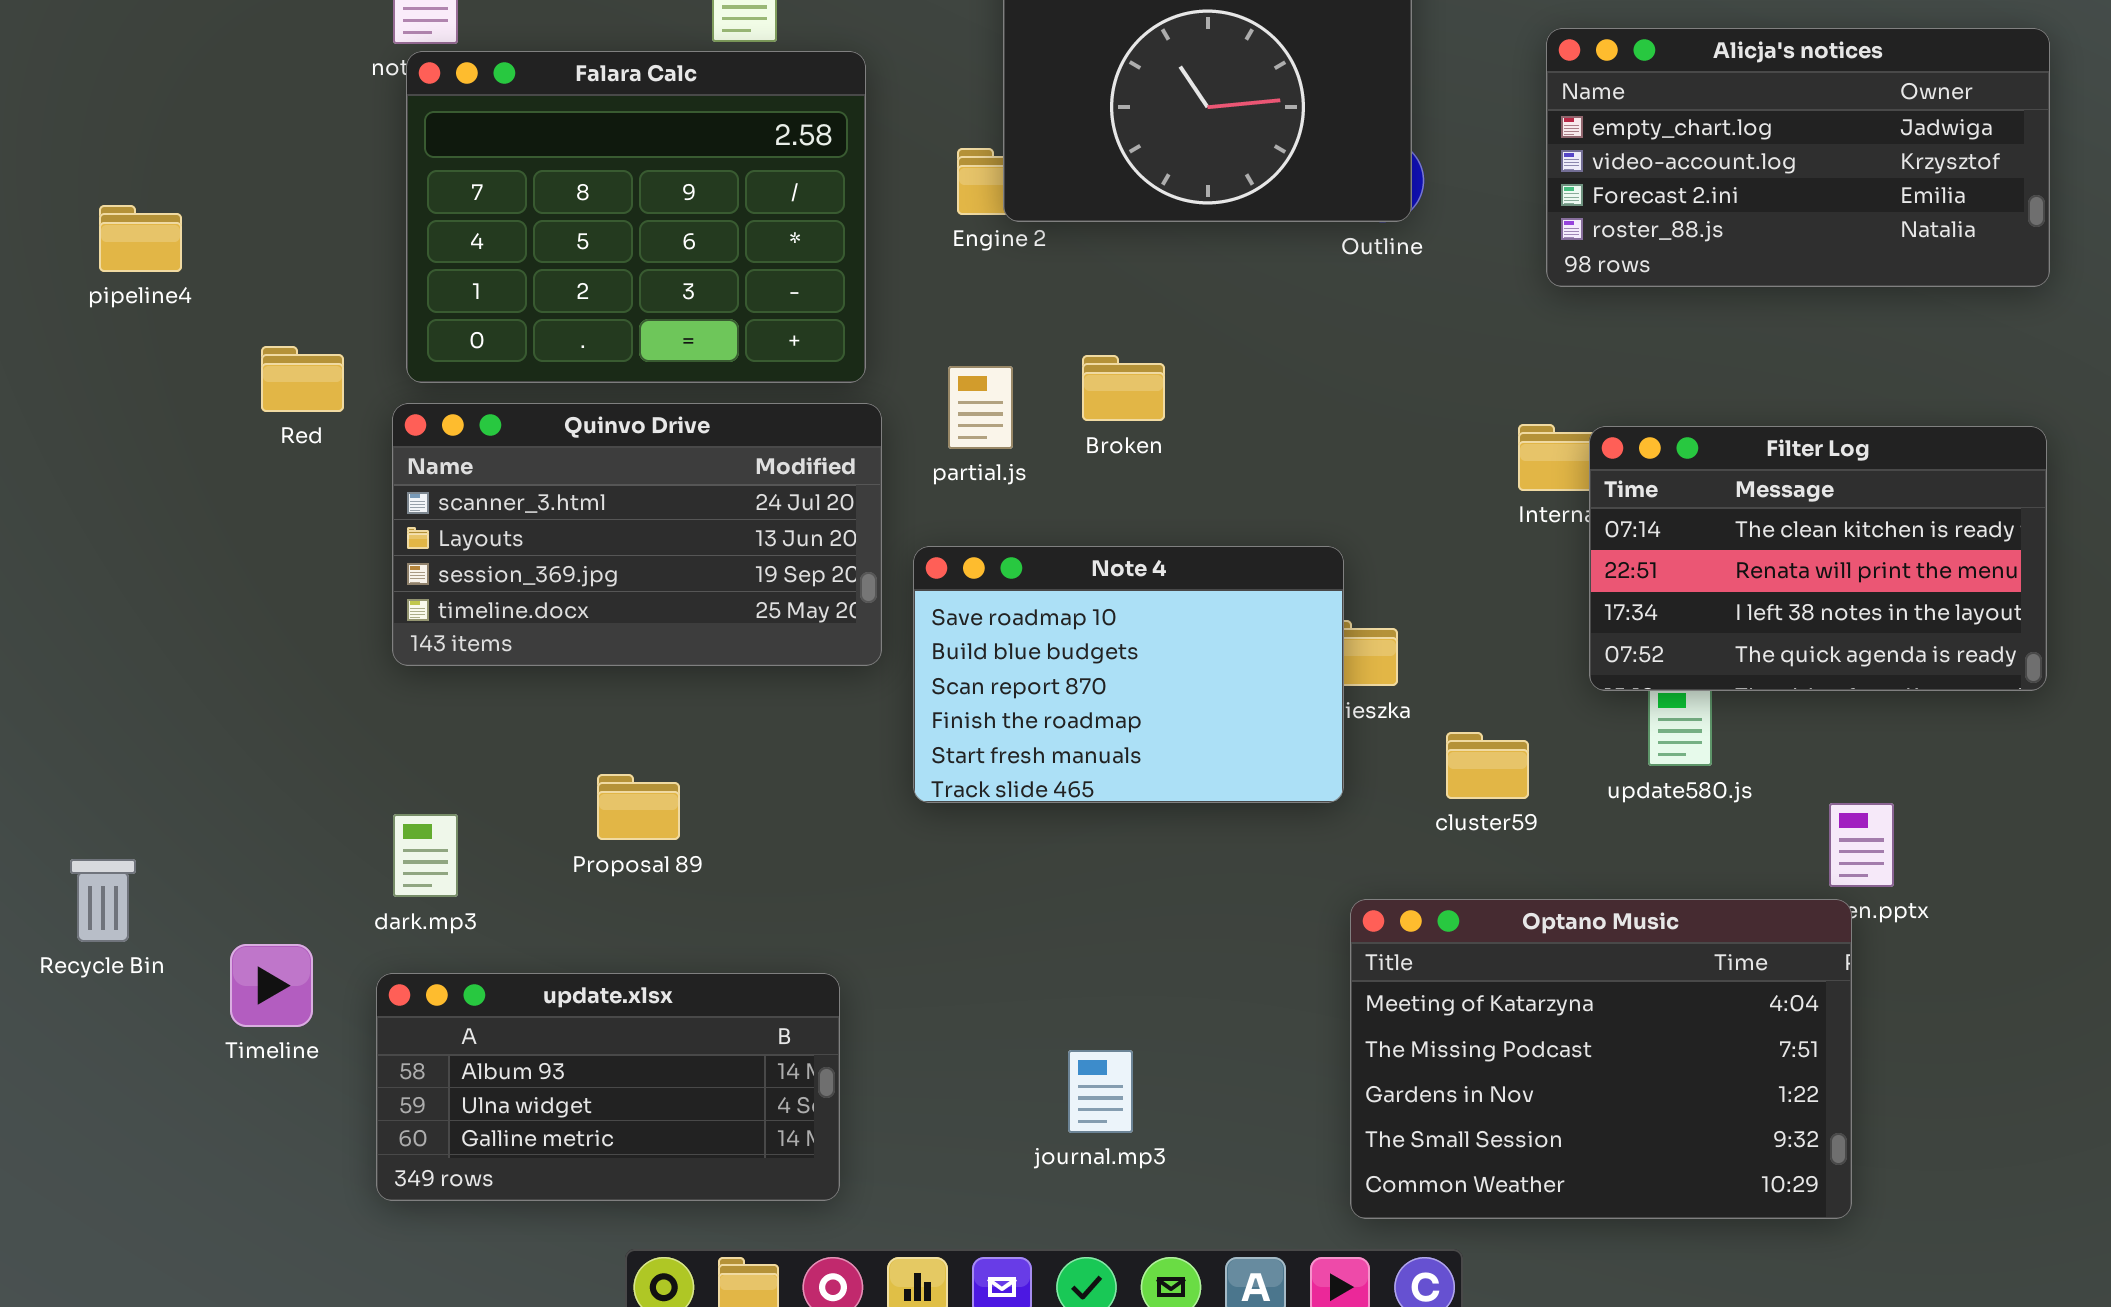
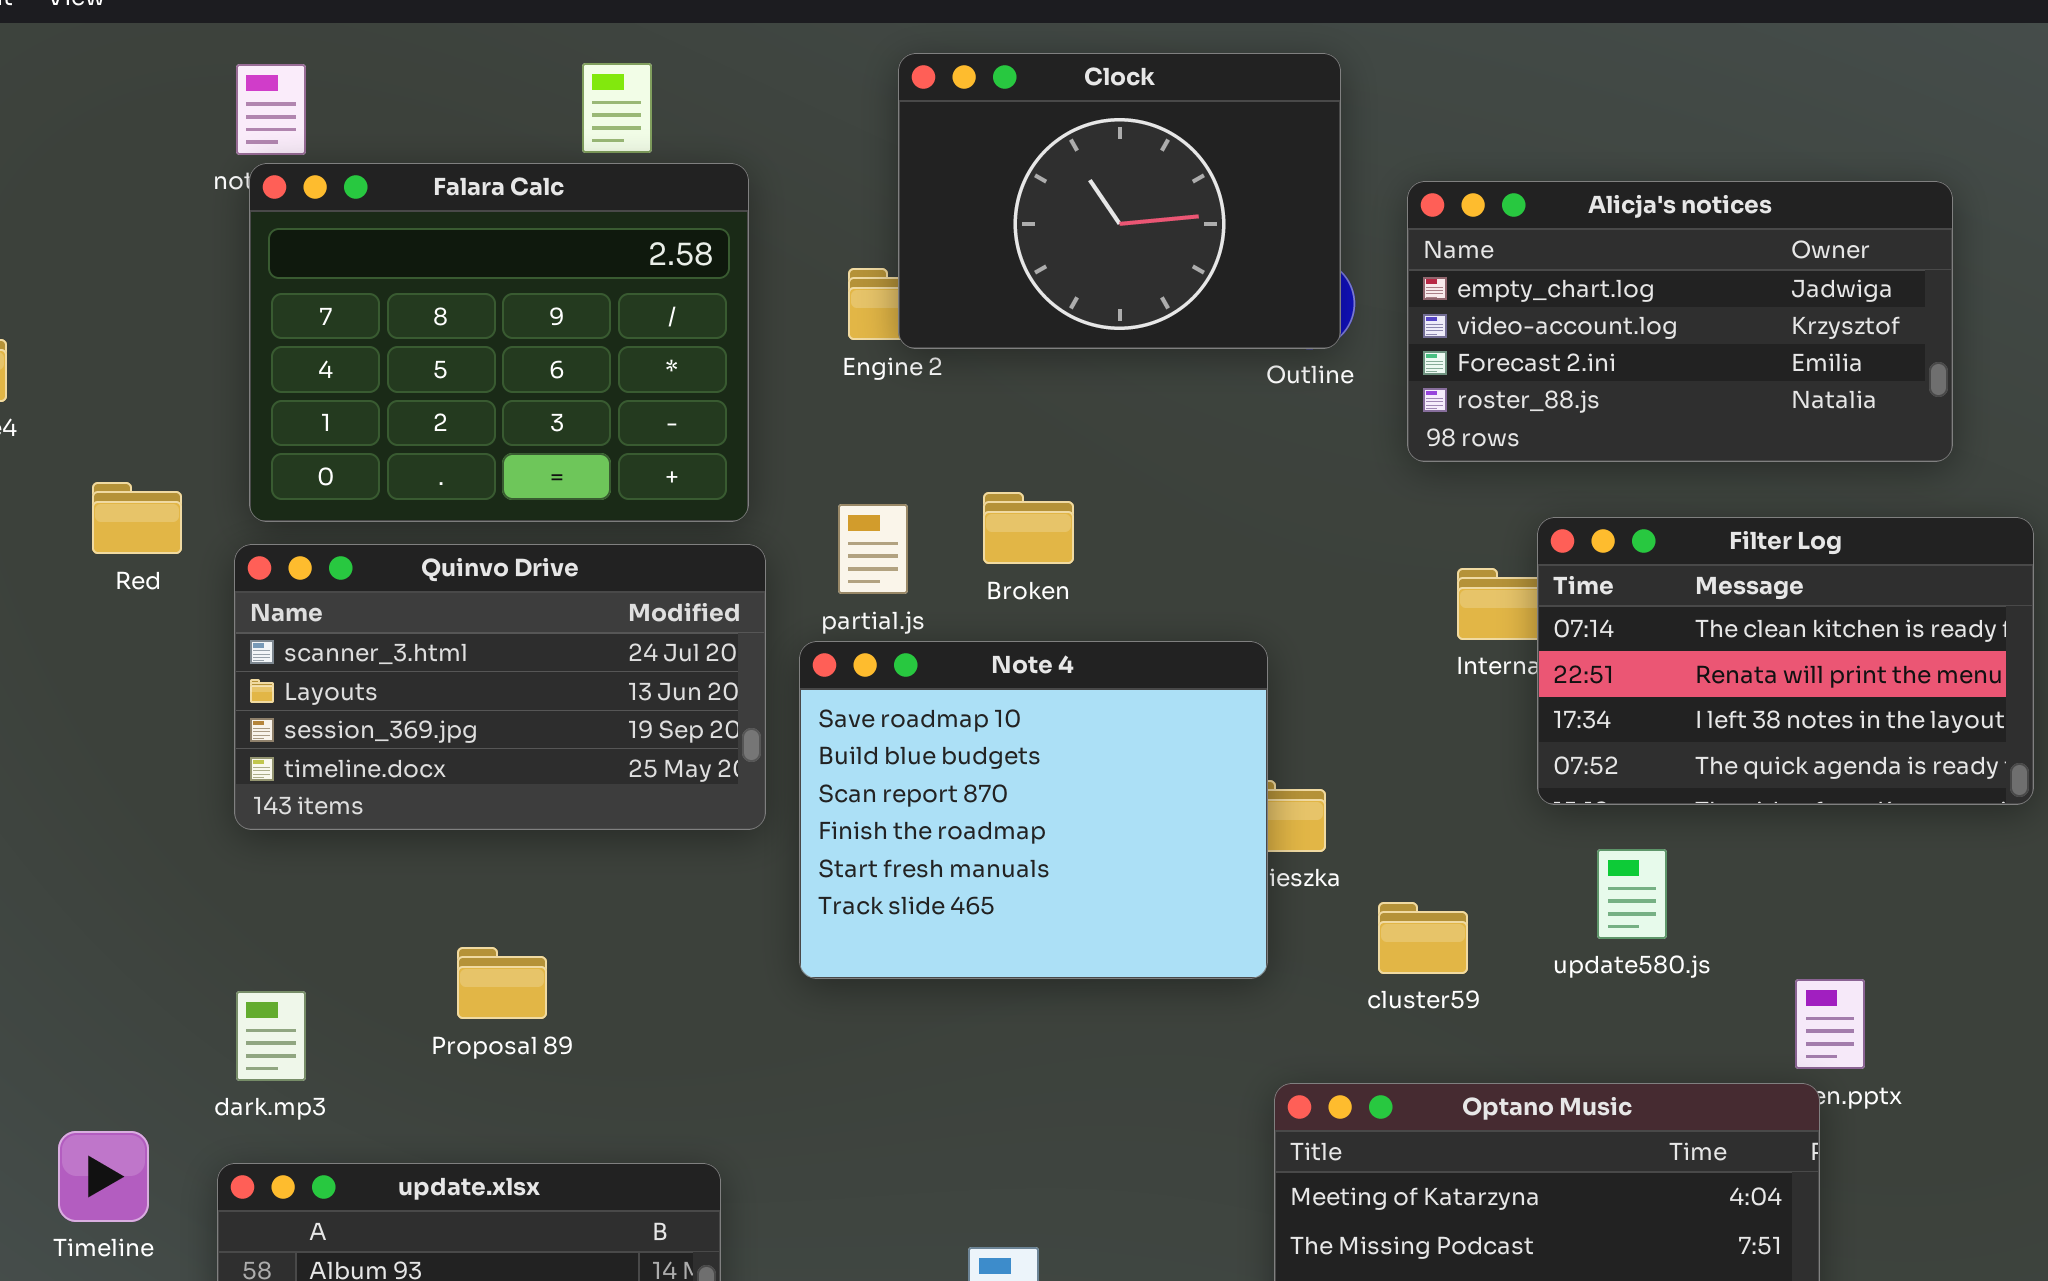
Alicja's notices: [1546,28,2050,287] -> [1407,181,1953,462], moved
Filter Log: [1589,426,2047,691] -> [1537,517,2034,805], moved
Note 4: [913,546,1344,803] -> [799,641,1268,979], resized

